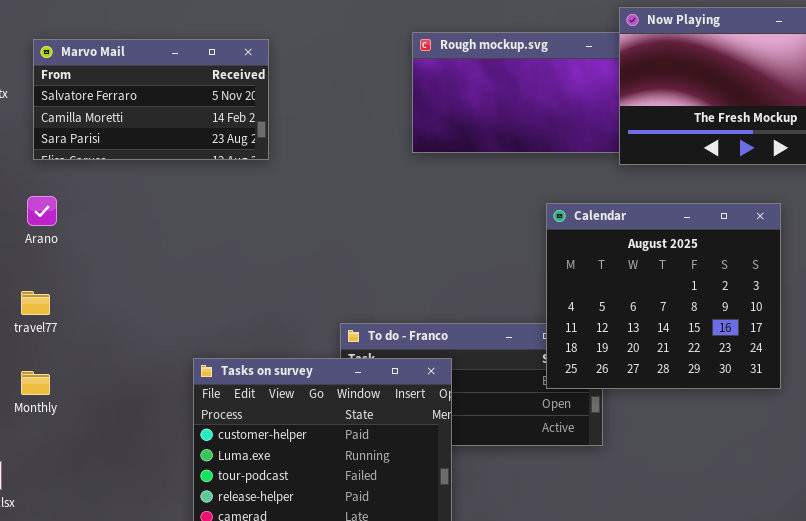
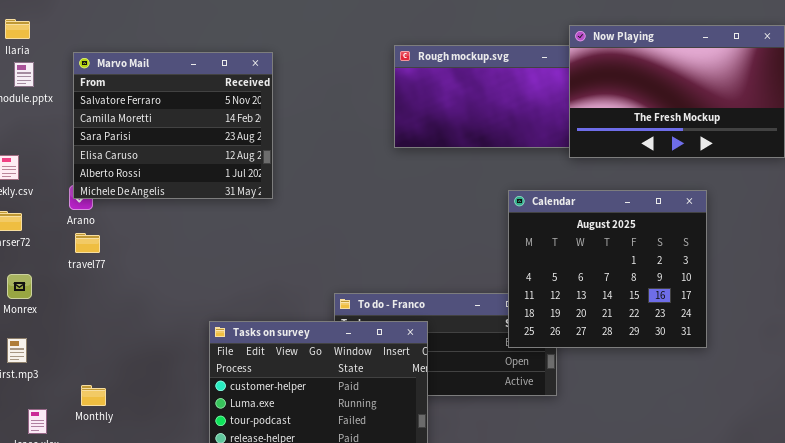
Marvo Mail: [33,39,269,160] -> [73,52,273,199], resized
travel77: [21,291,50,315] -> [75,233,100,253], moved
Monthly: [21,371,50,395] -> [81,385,106,406], moved

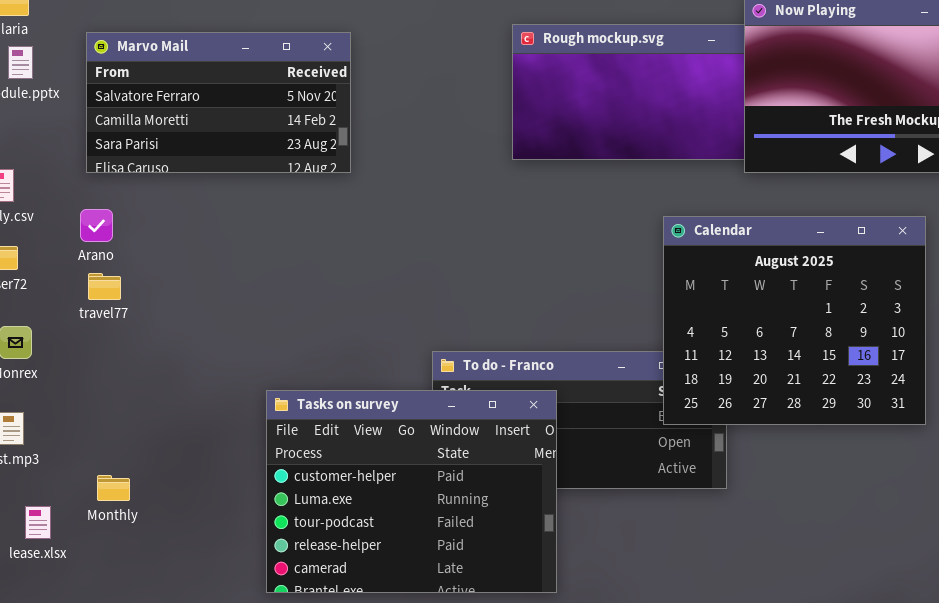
Marvo Mail: [73,52,273,199] -> [86,32,351,173], resized

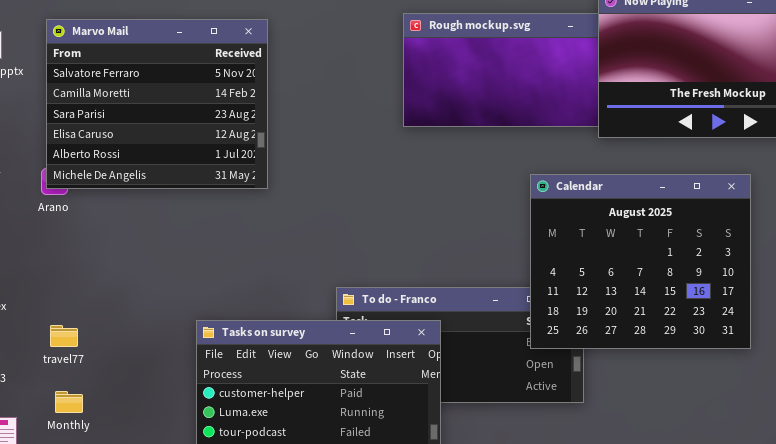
Marvo Mail: [86,32,351,173] -> [46,19,268,189], resized
travel77: [88,273,121,300] -> [50,325,78,347], moved

